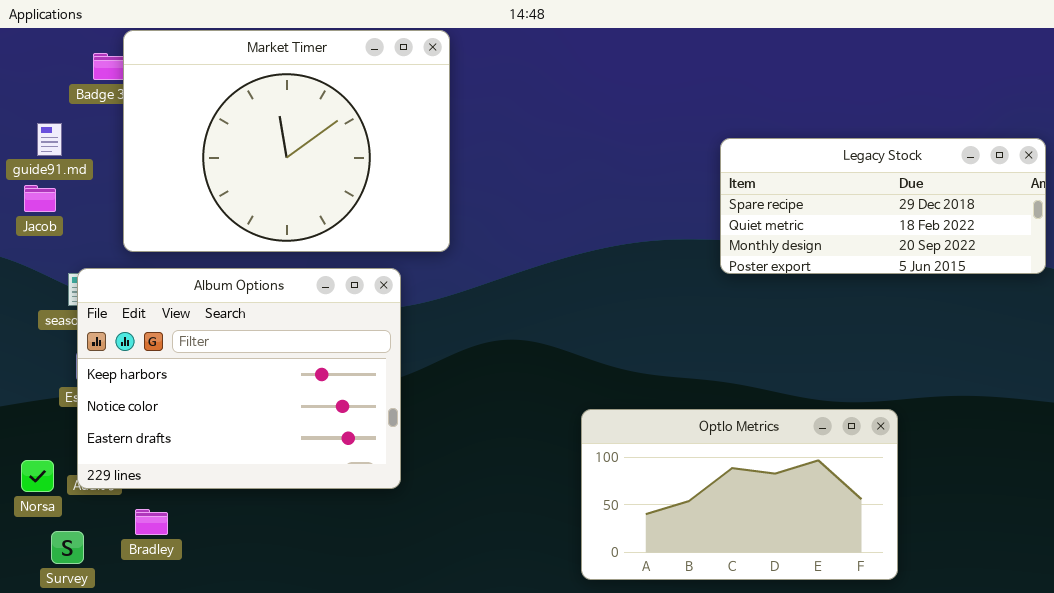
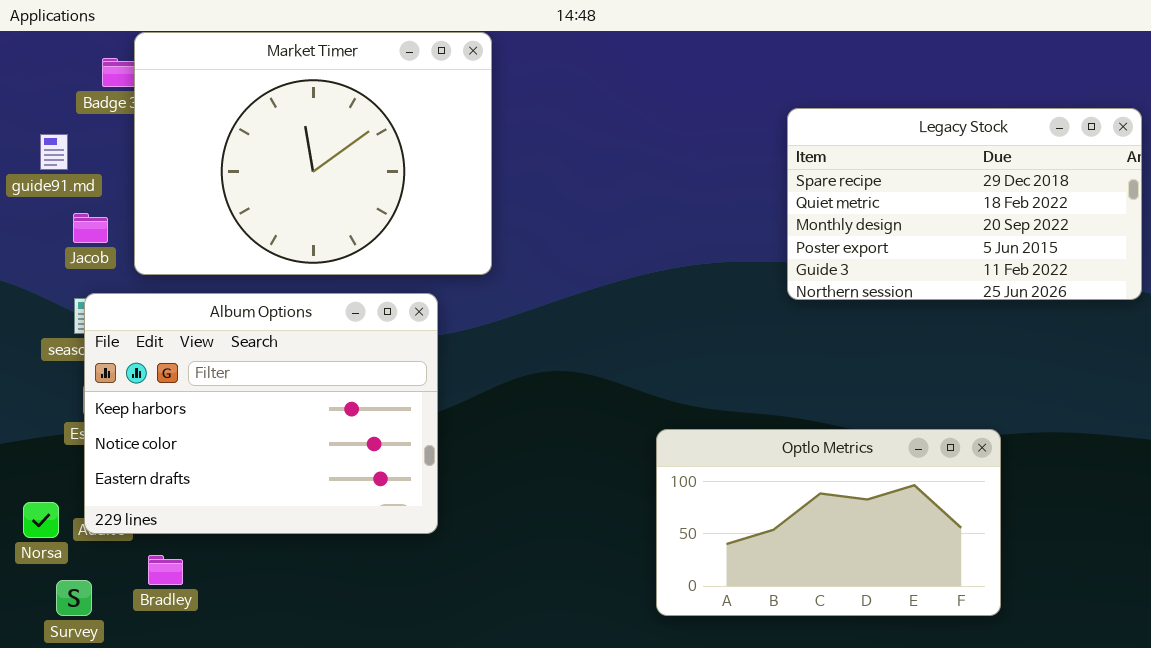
Legacy Stock: [720,138,1046,274] -> [787,108,1142,300], resized
Jacob: [24,185,56,212] -> [73,213,108,243], moved
Optlo Metrics: [581,409,898,580] -> [656,429,1001,616], moved

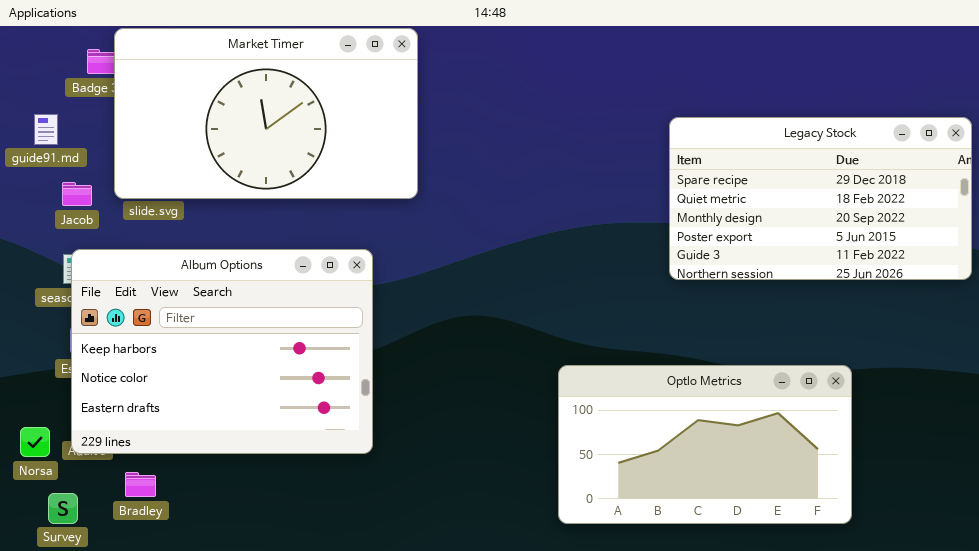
Market Timer: [134,32,492,275] -> [114,28,418,199], resized
Legacy Stock: [787,108,1142,300] -> [669,117,972,280], moved

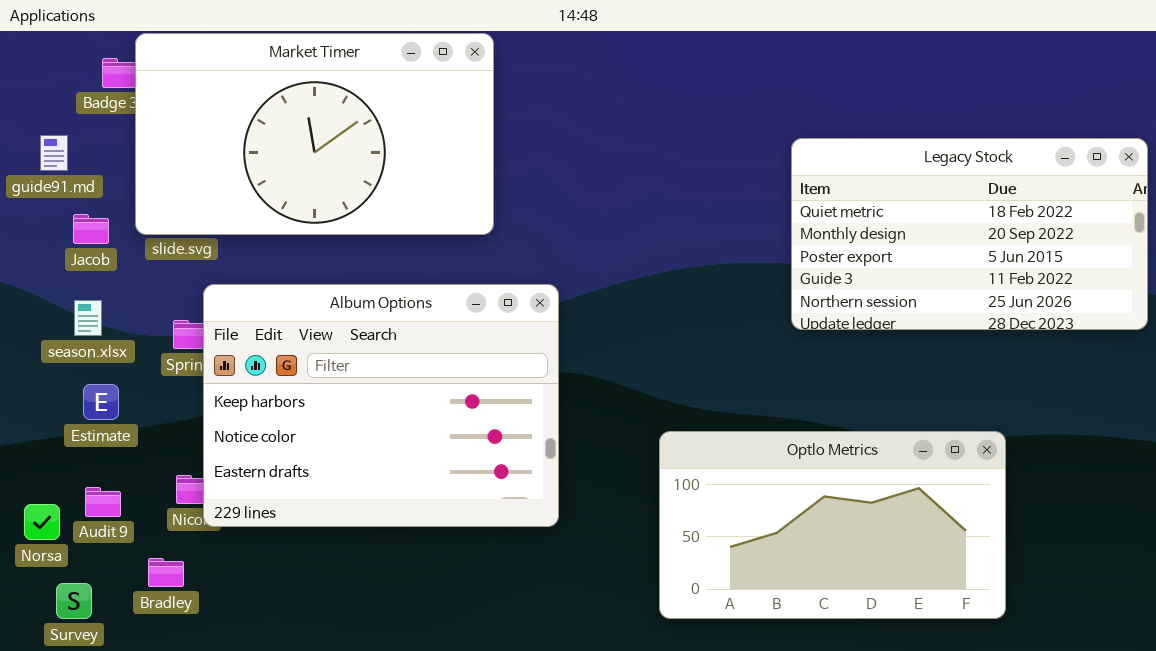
Legacy Stock: [669,117,972,280] -> [791,138,1148,330], scrolled down 1 row
Album Options: [71,249,373,454] -> [203,284,559,527], moved

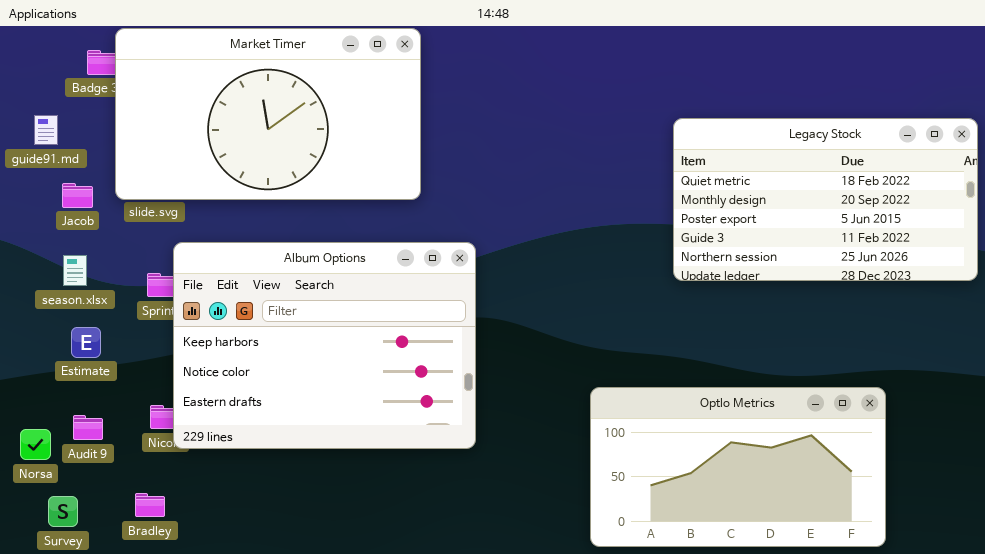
Optlo Metrics: [659,431,1006,619] -> [590,387,886,547], moved
Bradley: [148,558,184,587] -> [135,493,165,517], moved

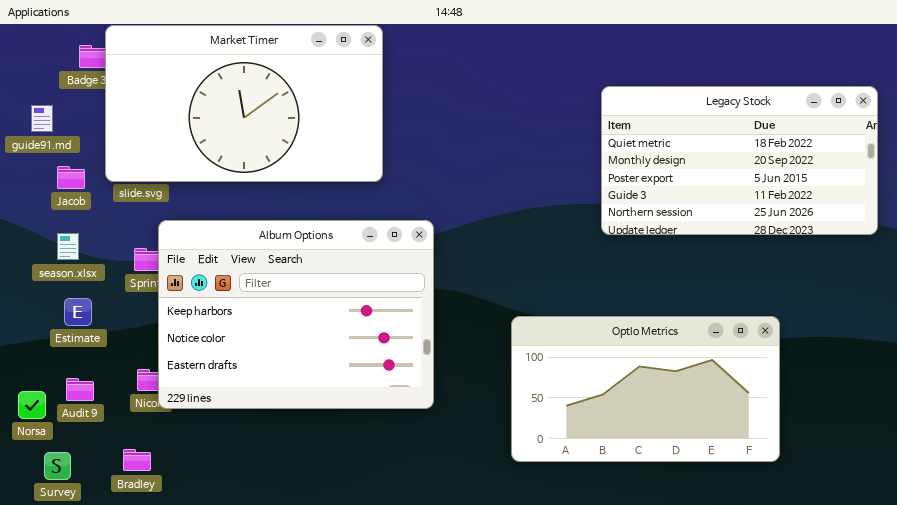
Legacy Stock: [673,118,978,281] -> [601,86,878,235], moved
Optlo Metrics: [590,387,886,547] -> [511,316,780,462], moved

